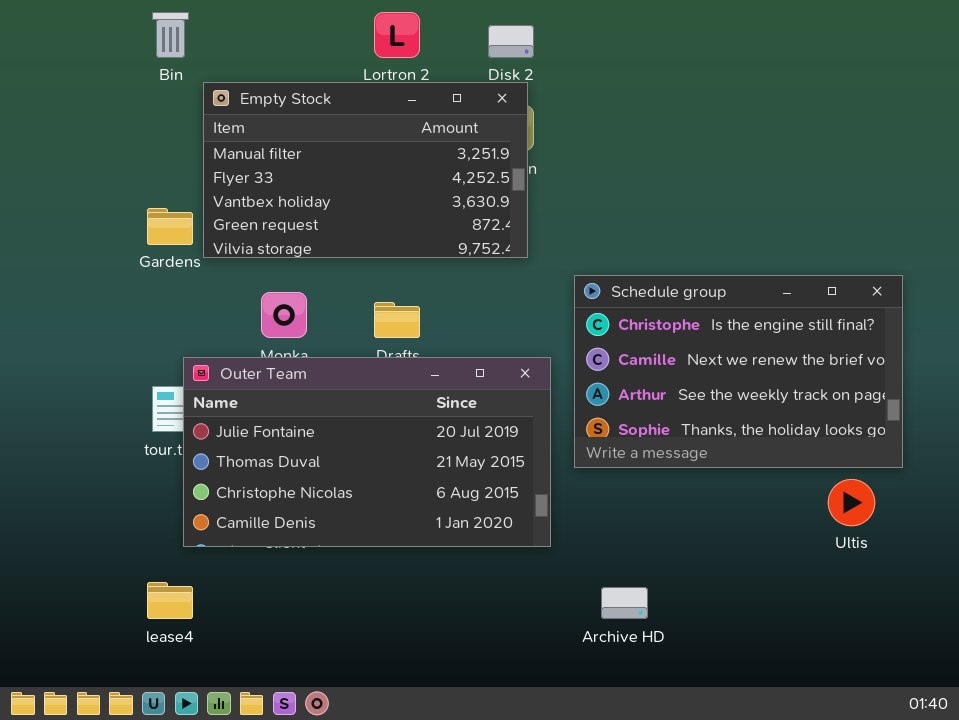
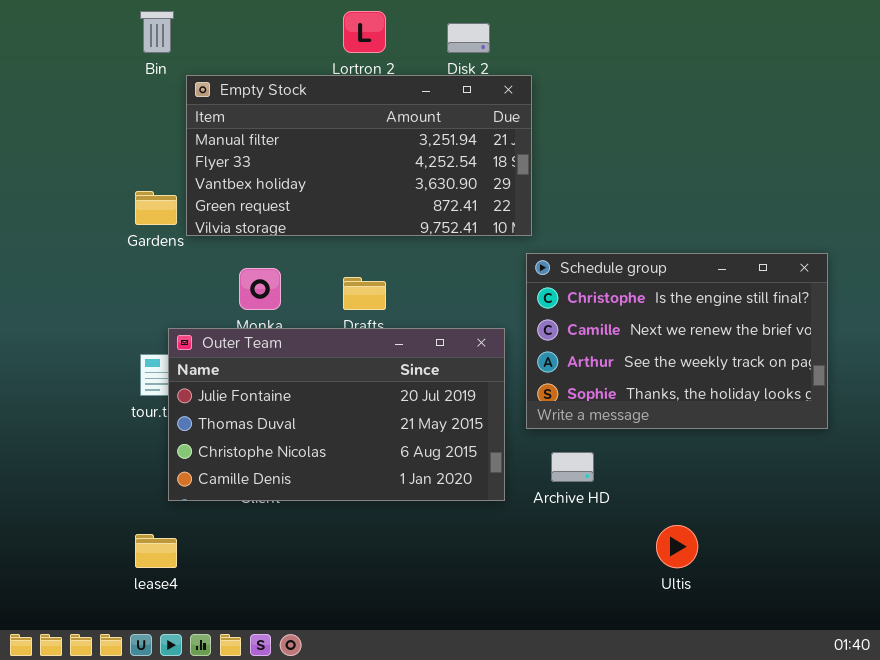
Empty Stock: [203,82,528,258] -> [186,75,532,236], resized
Ultis: [828,479,875,526] -> [656,525,698,568], moved
Archive HD: [601,587,648,619] -> [551,452,594,482], moved

